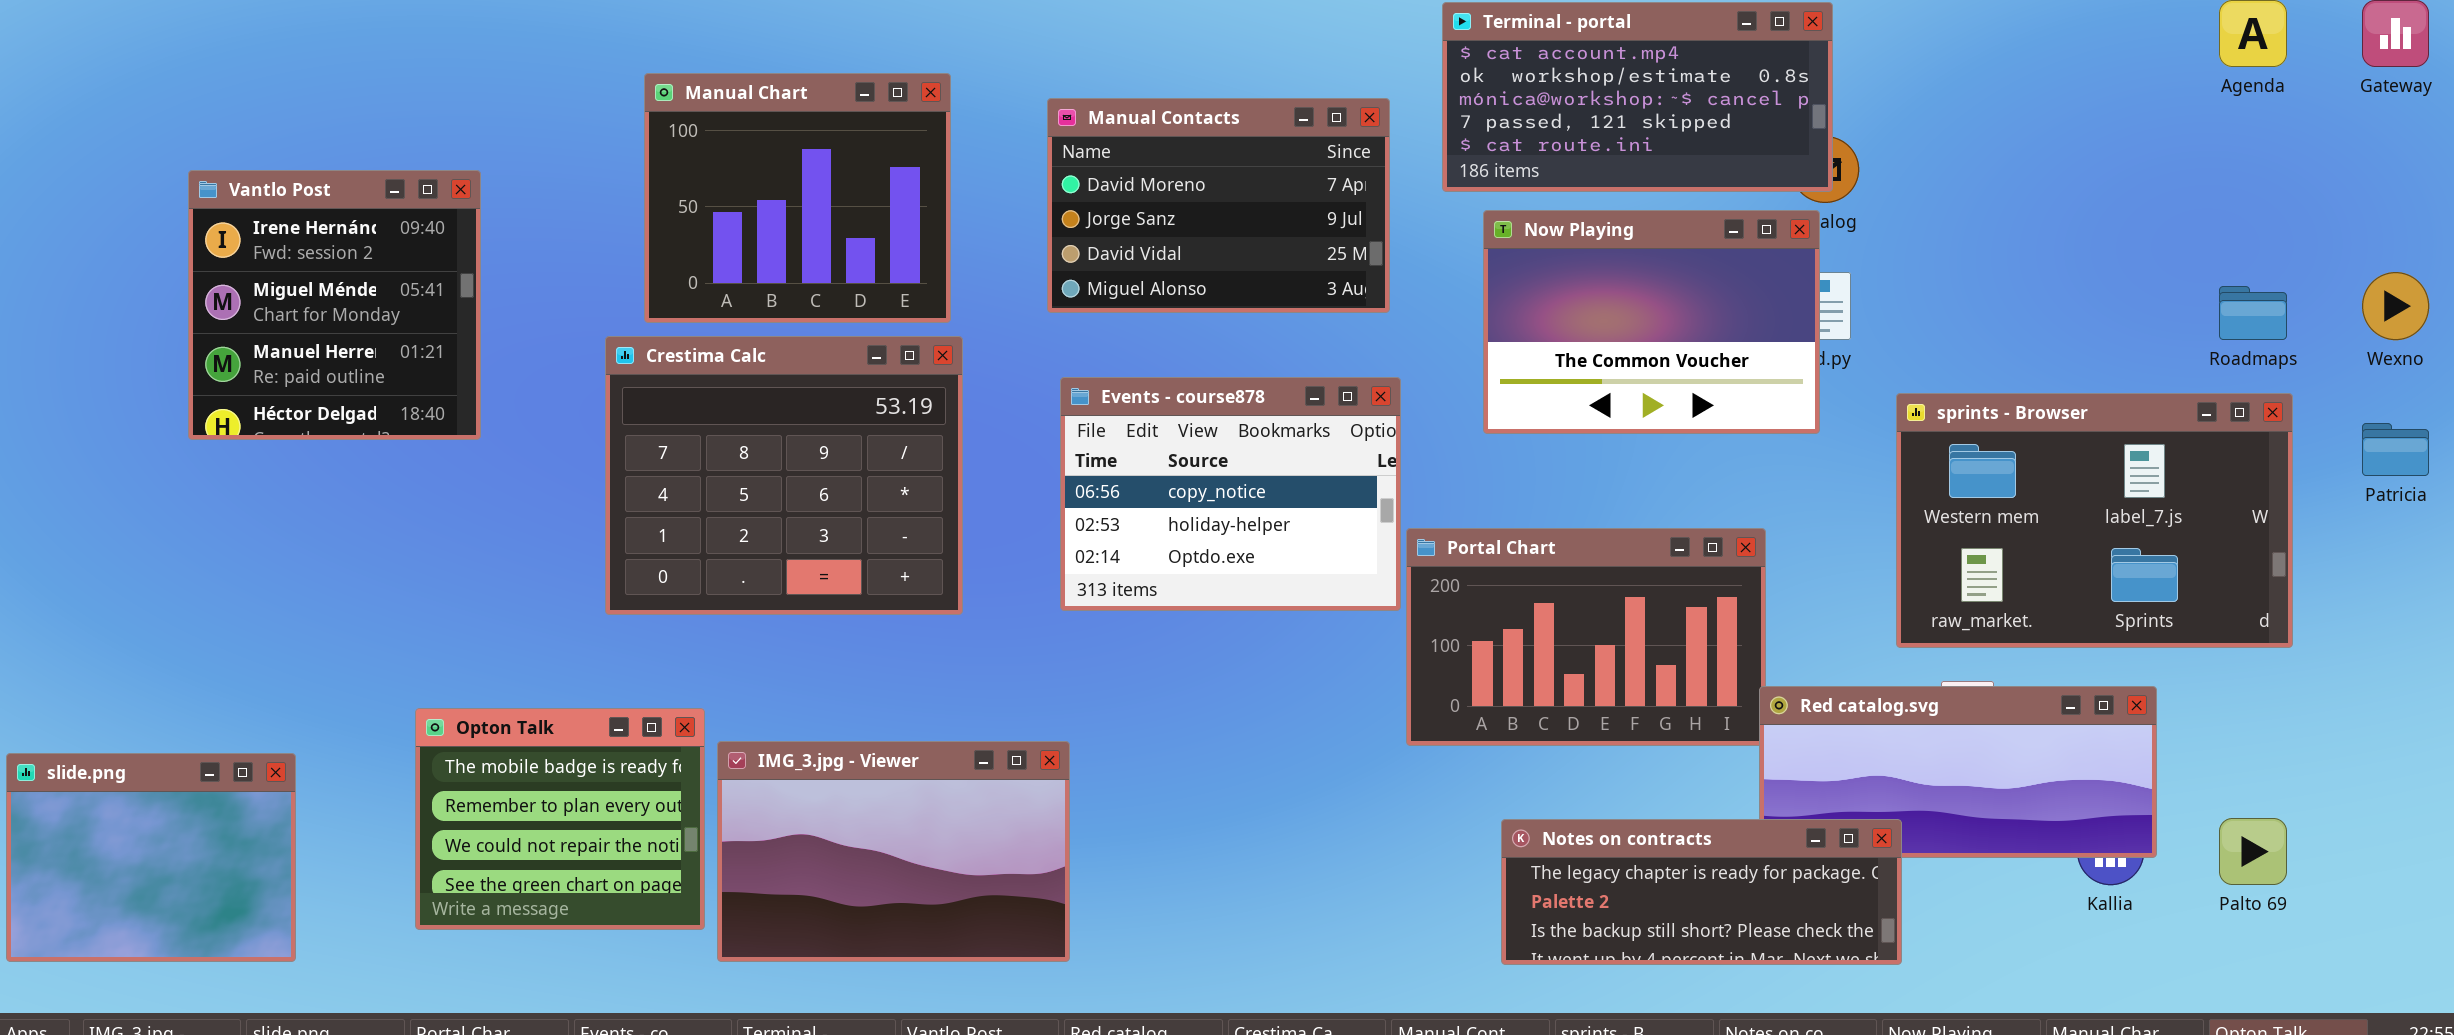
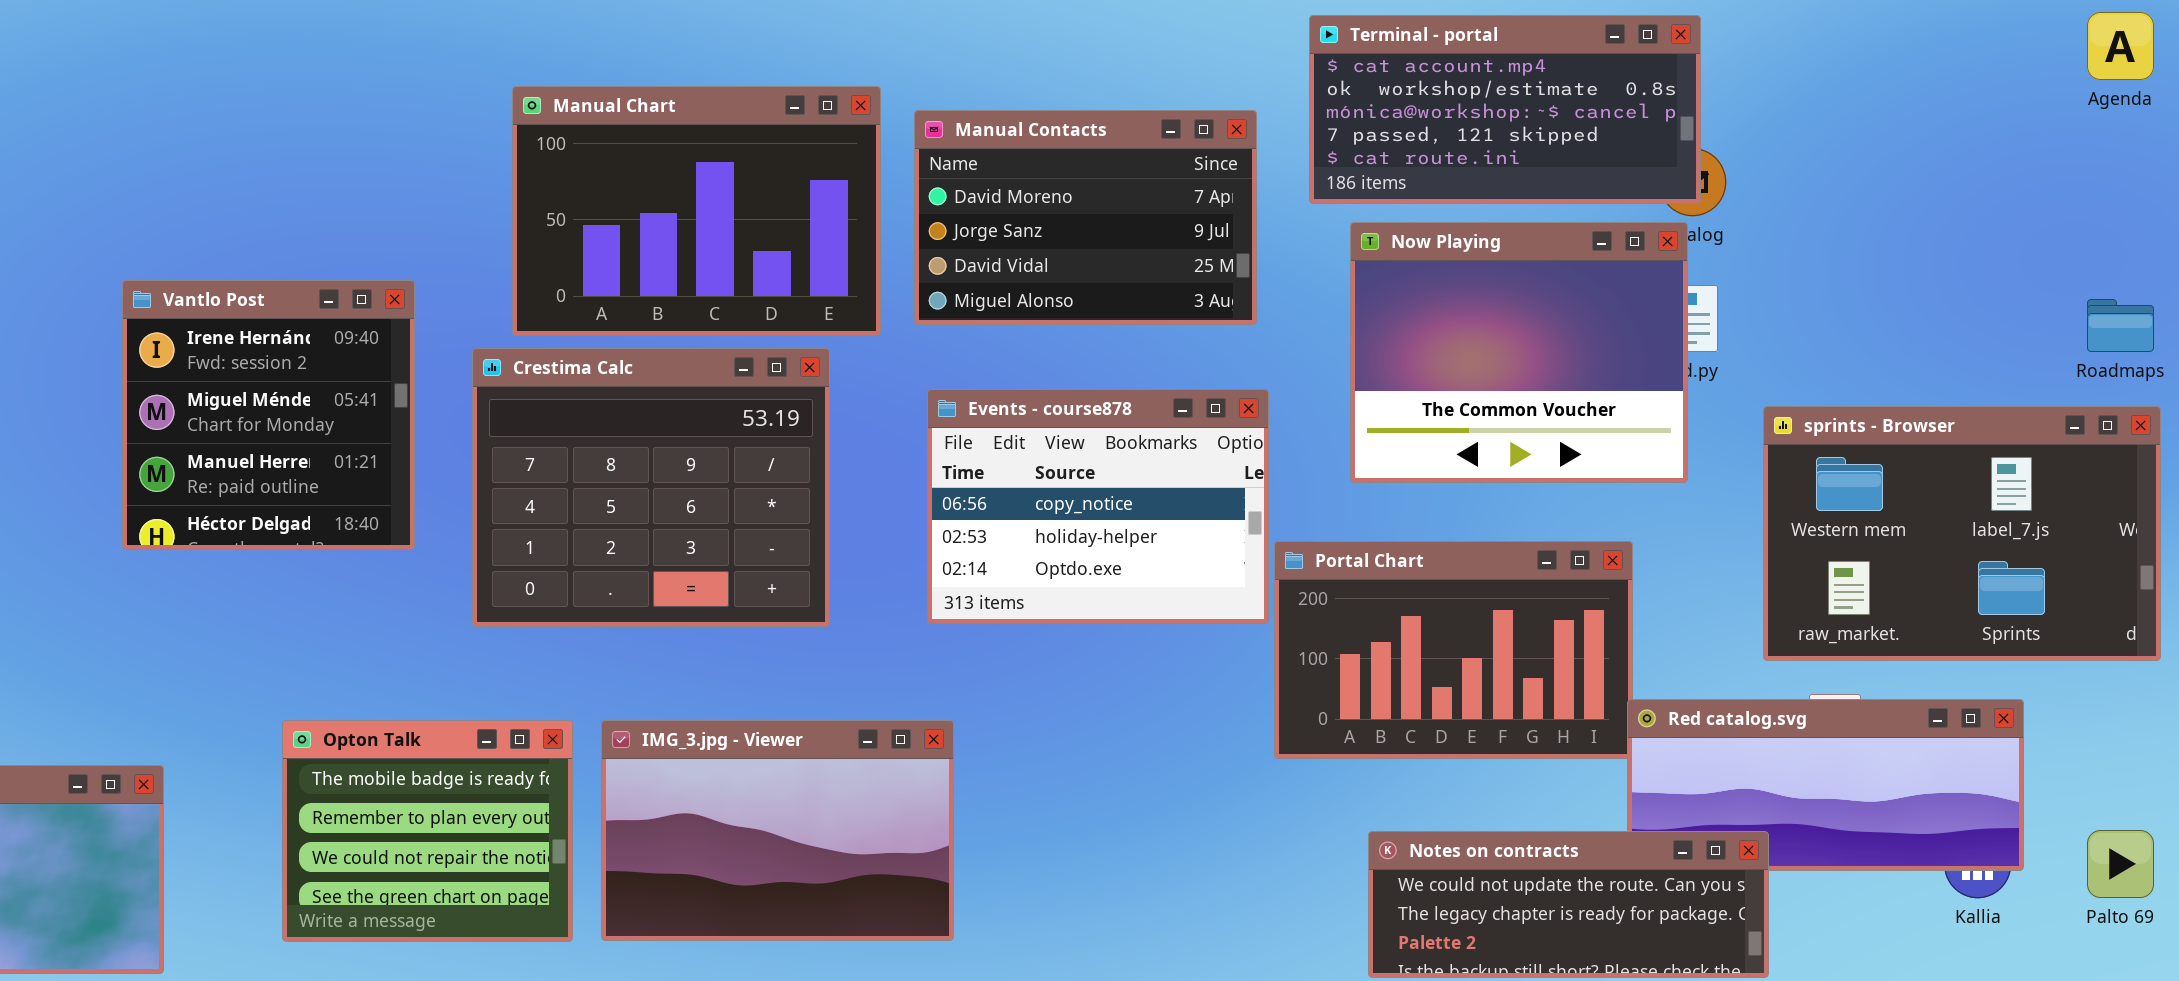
Manual Chart: [644,73,951,323] -> [512,86,881,336], resized
Vantlo Post: [188,170,481,440] -> [122,280,415,550], moved
Now Playing: [1483,210,1820,434] -> [1350,222,1688,483], resized
IMG_3.jpg - Viewer: [717,741,1070,962] -> [601,720,954,941], moved
Notes on contracts: [1501,819,1902,965] -> [1368,831,1769,978], scrolled up 1 row

